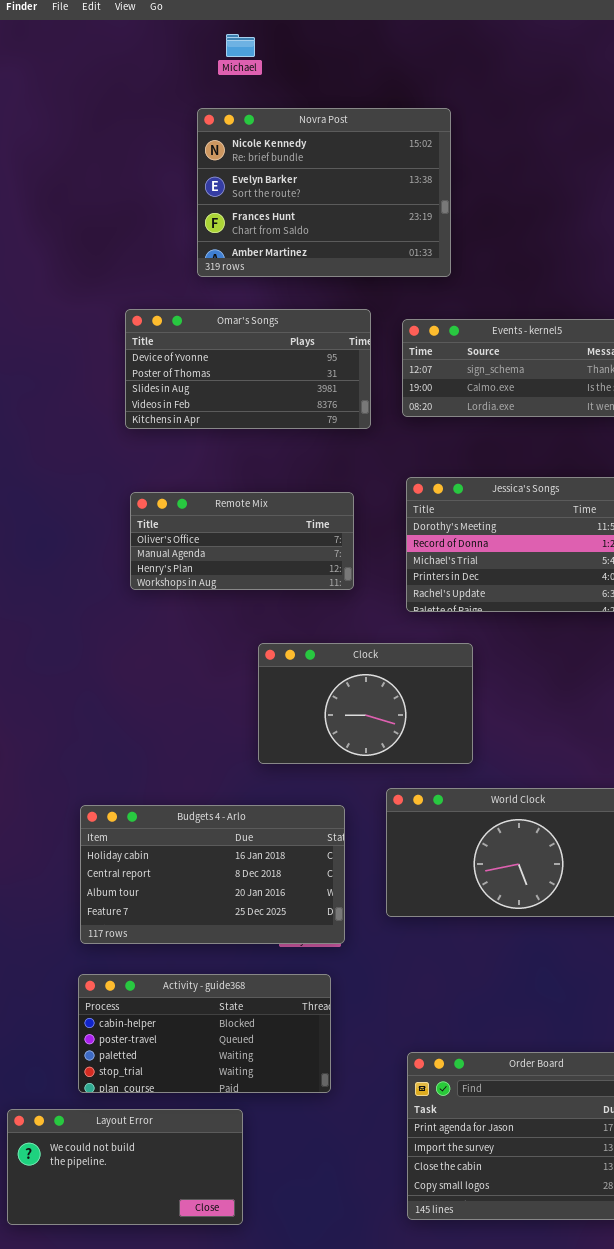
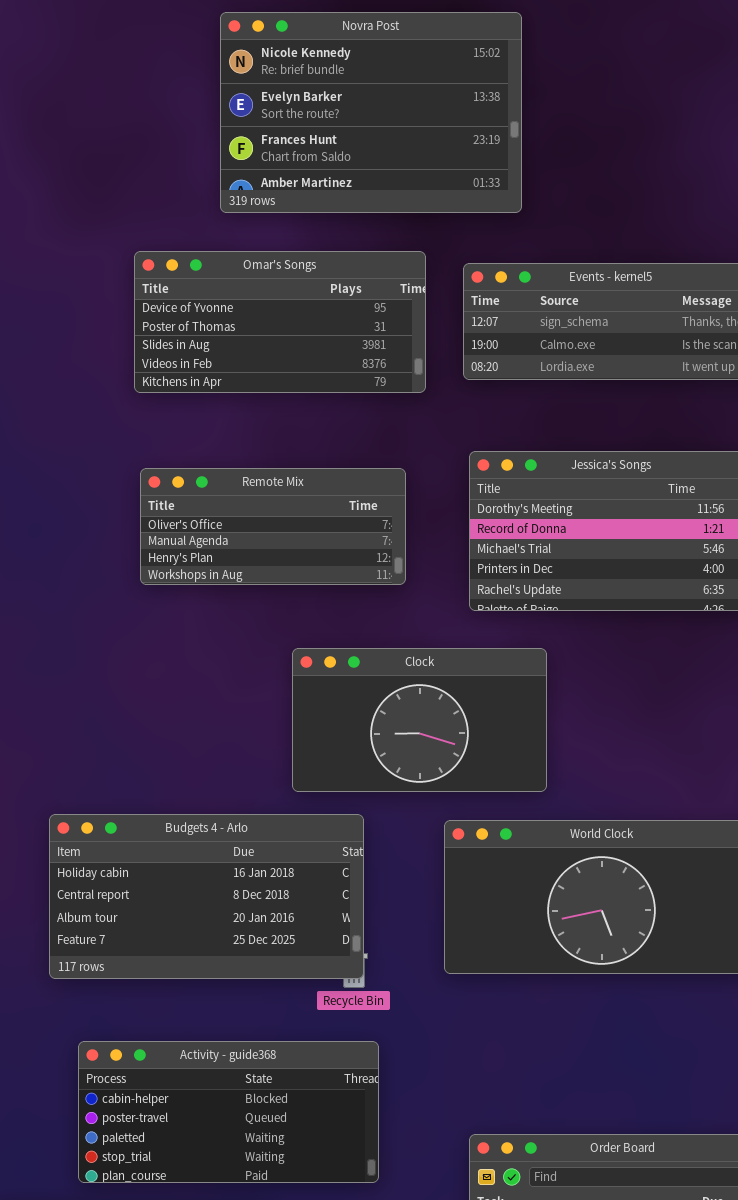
Budgets 4 - Arlo: [80,805,345,944] -> [49,814,364,979], moved

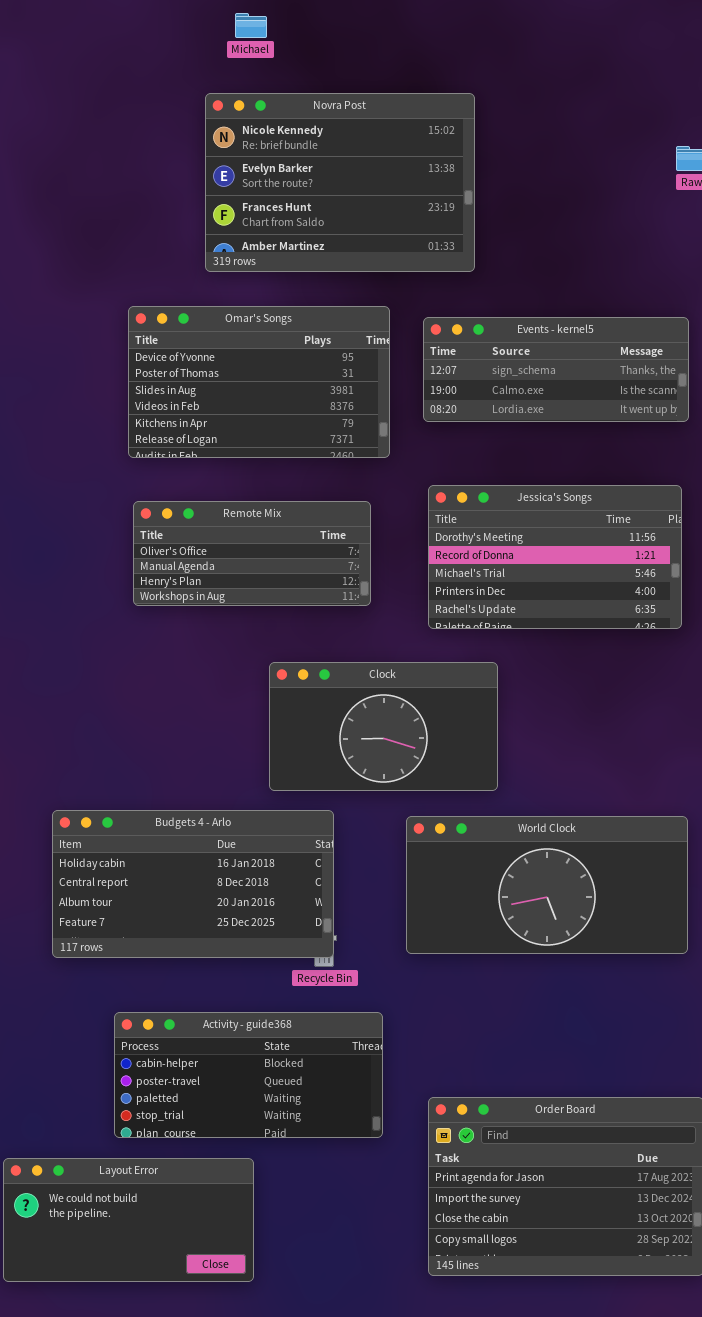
Omar's Songs: [134,251,426,393] -> [128,306,390,458], resized
Activity - guide368: [78,1041,379,1183] -> [114,1012,383,1138], moved

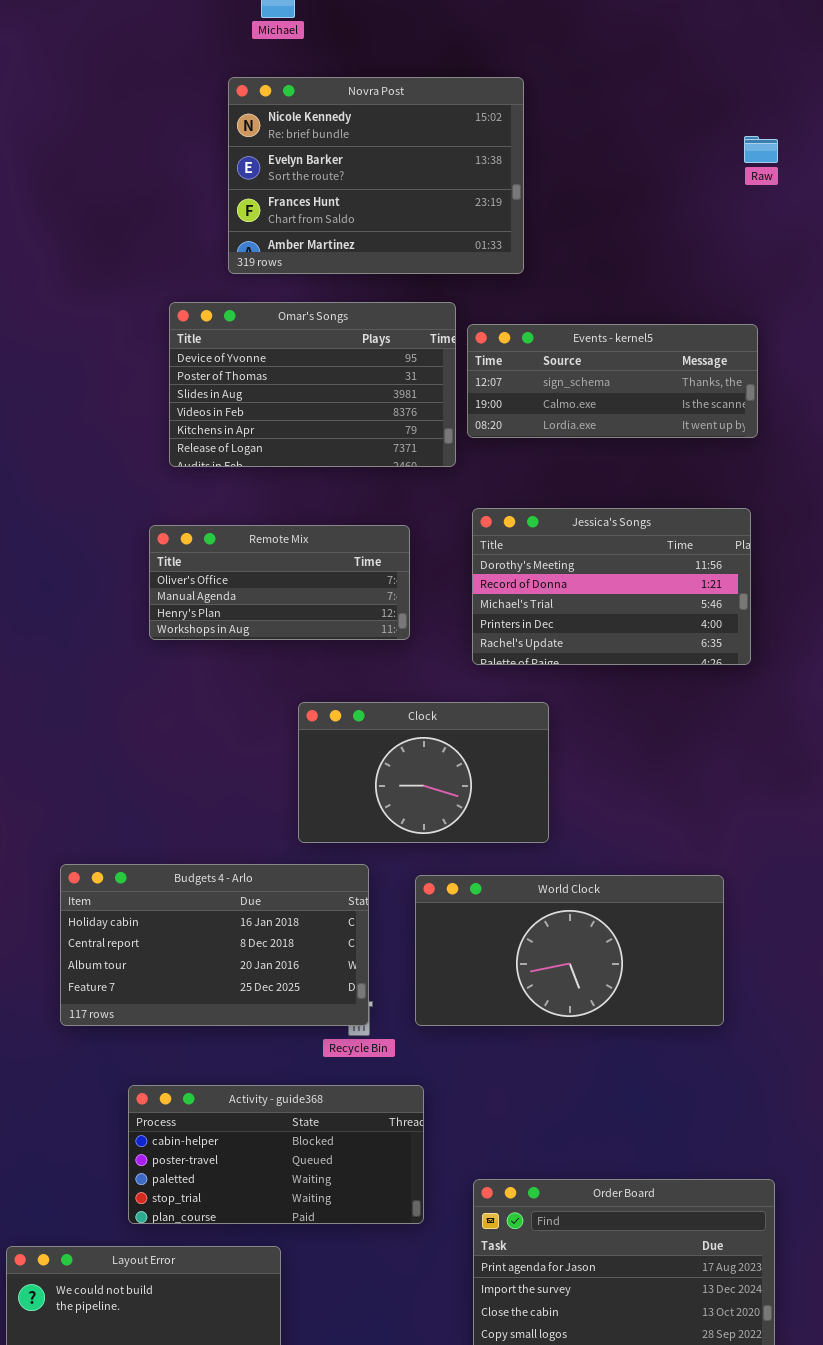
Omar's Songs: [128,306,390,458] -> [169,302,456,467], moved
World Clock: [406,816,688,954] -> [415,875,724,1026], moved

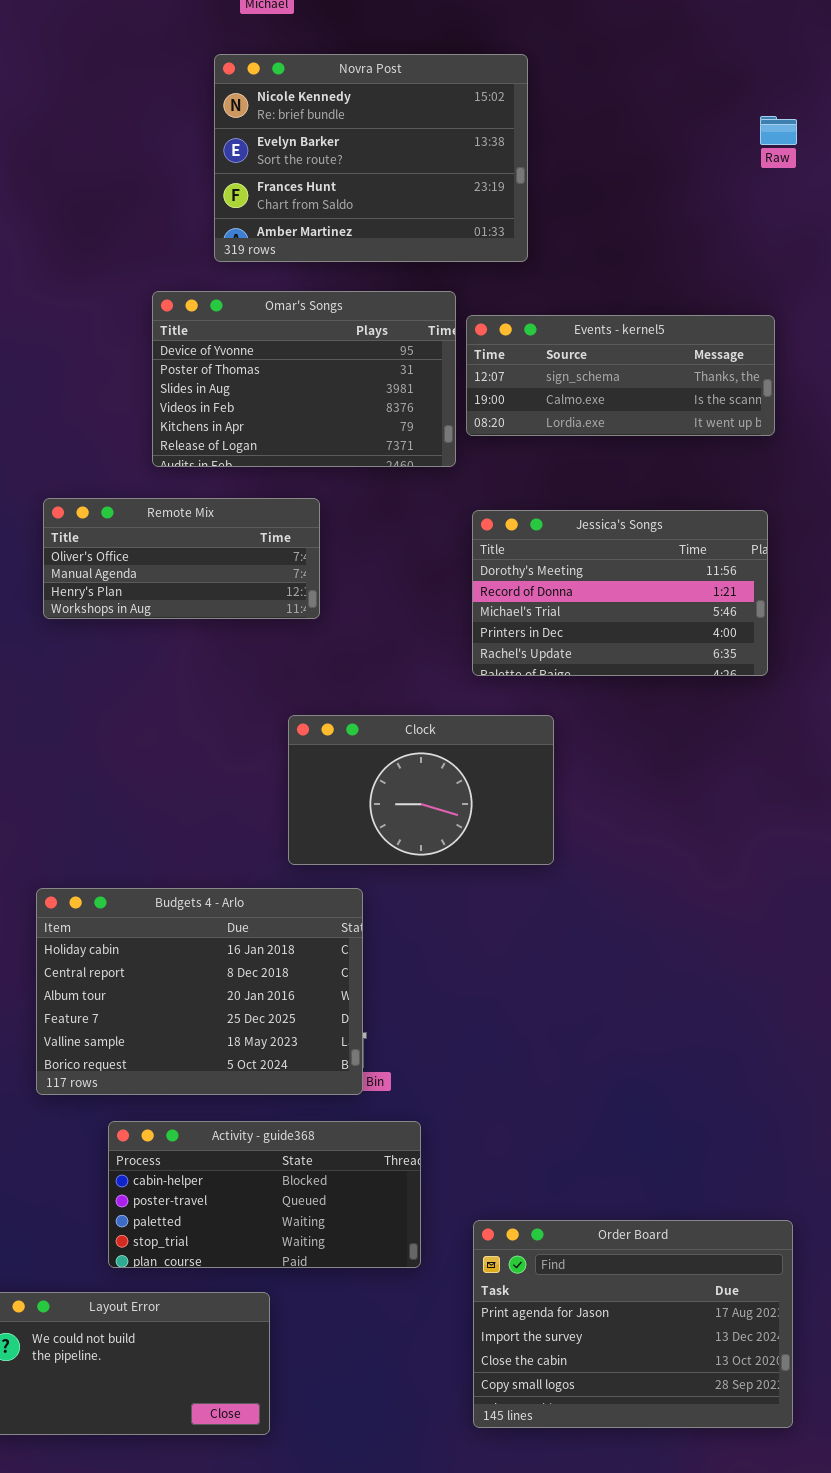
Remote Mix: [149,525,410,640] -> [43,498,320,619], moved
Budgets 4 - Arlo: [60,864,369,1026] -> [36,888,363,1095], resized
World Clock: [415,875,724,1026] -> none, closed

